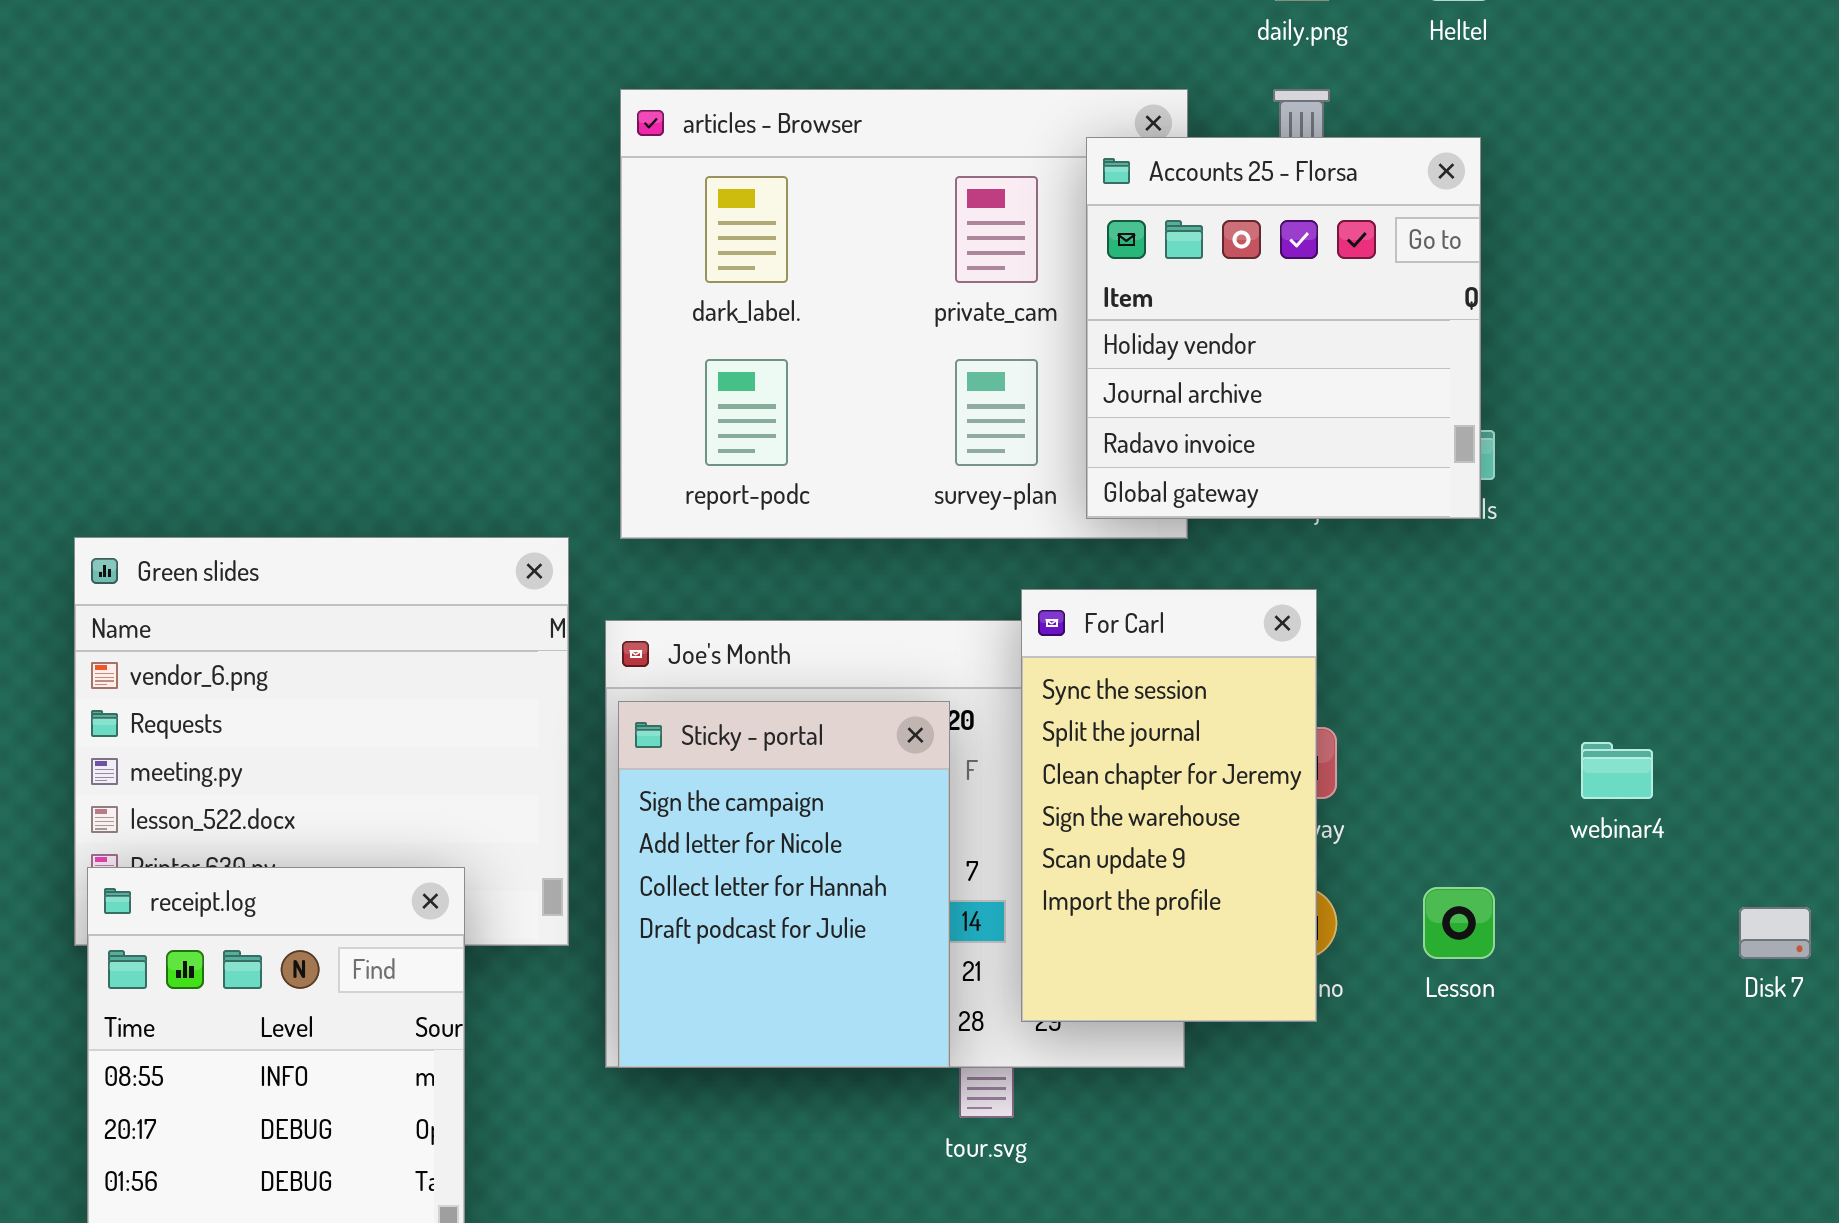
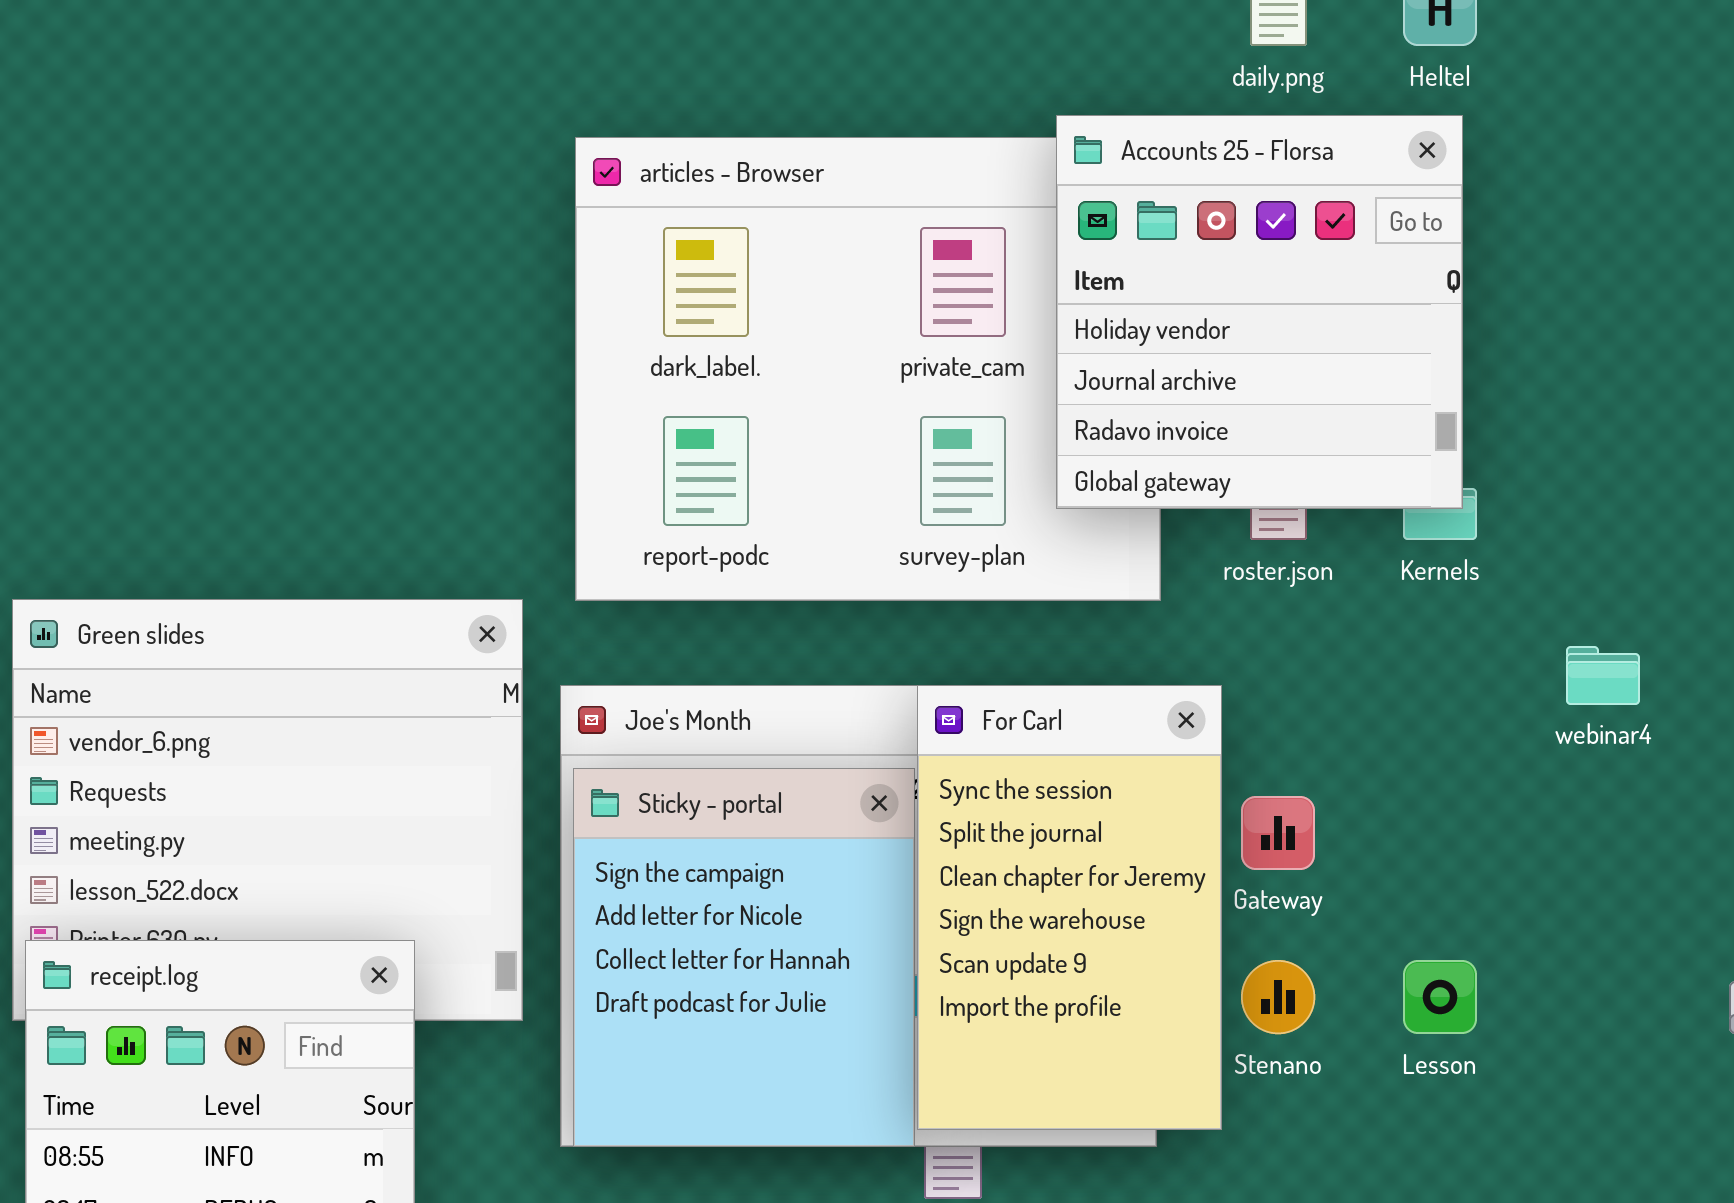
Accounts 25 - Florsa: [1086,137,1481,519] -> [1056,115,1463,509], moved
For Carl: [1021,589,1317,1022] -> [917,685,1222,1130], moved
webinar4: [1581,742,1653,799] -> [1566,646,1640,705], moved

